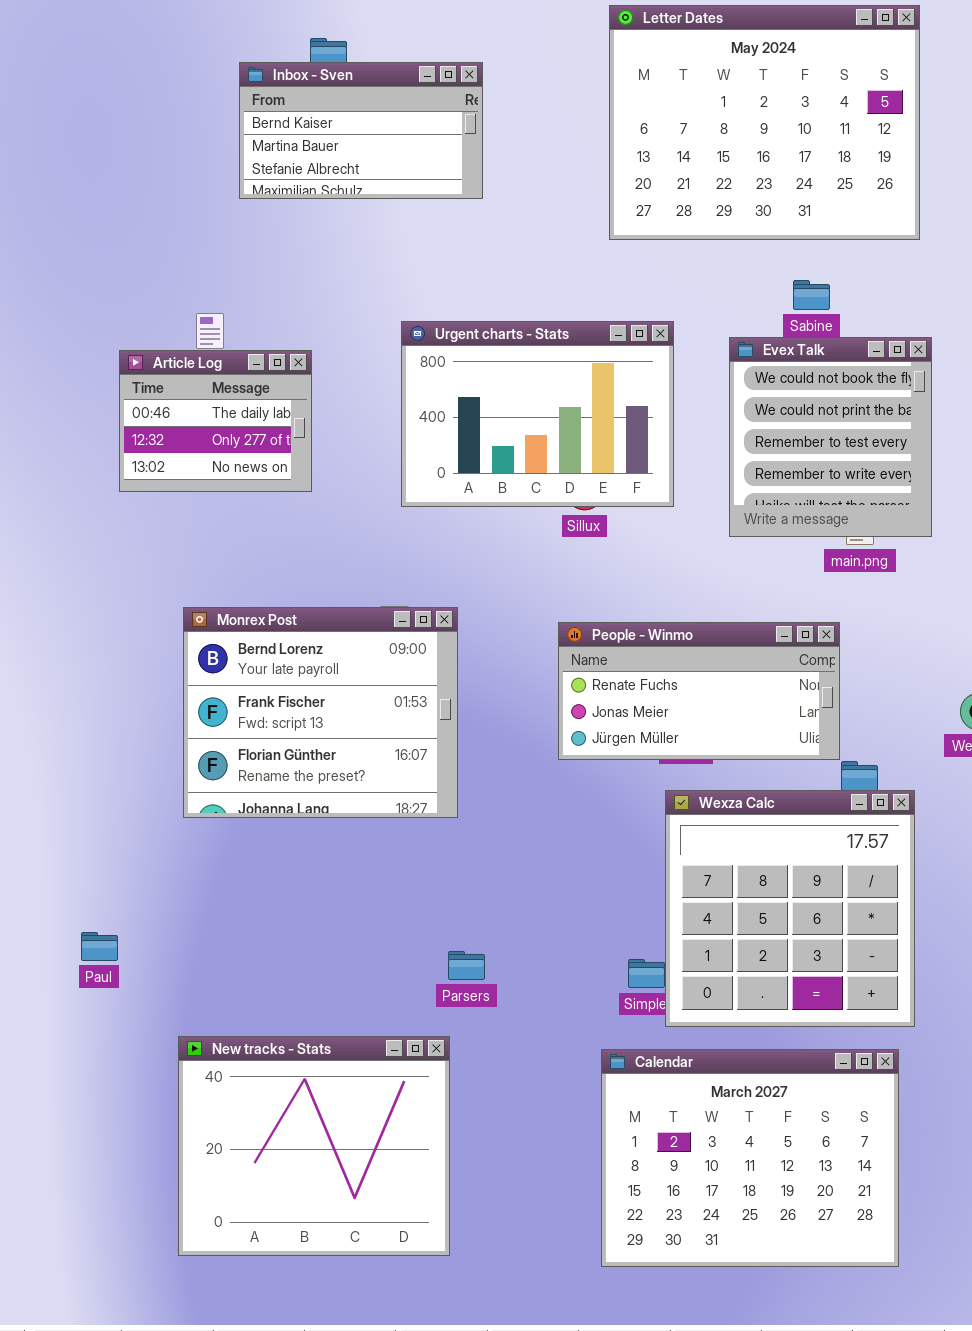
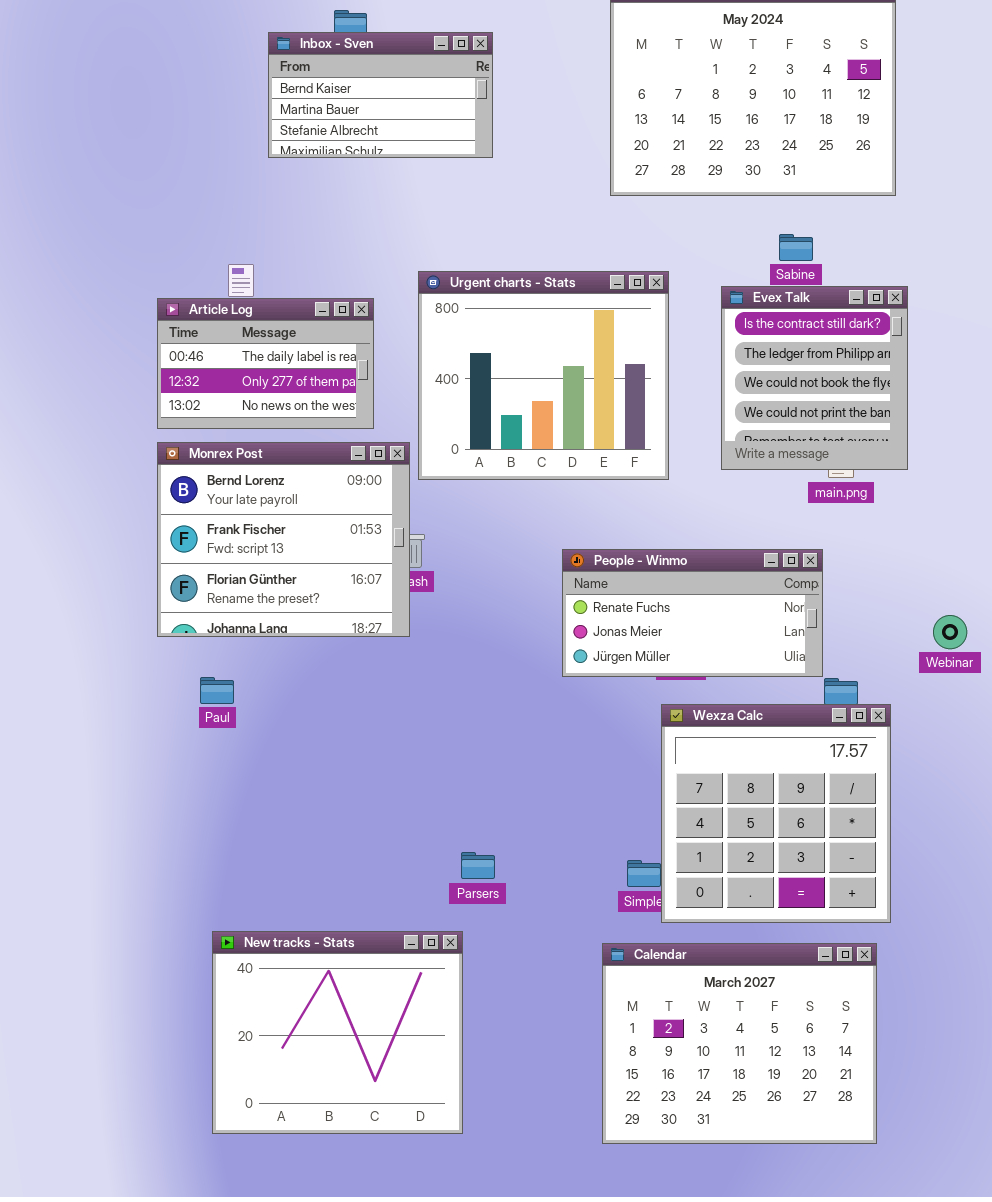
Urgent charts - Stats: [401,321,674,507] -> [418,271,669,480], resized
Evex Talk: [729,337,932,537] -> [721,286,908,470], scrolled up 2 rows
Article Log: [119,350,312,492] -> [157,298,374,429], resized
Monrex Post: [183,607,458,818] -> [157,442,410,637], moved
Paul: [81,932,118,961] -> [200,677,234,704], moved

